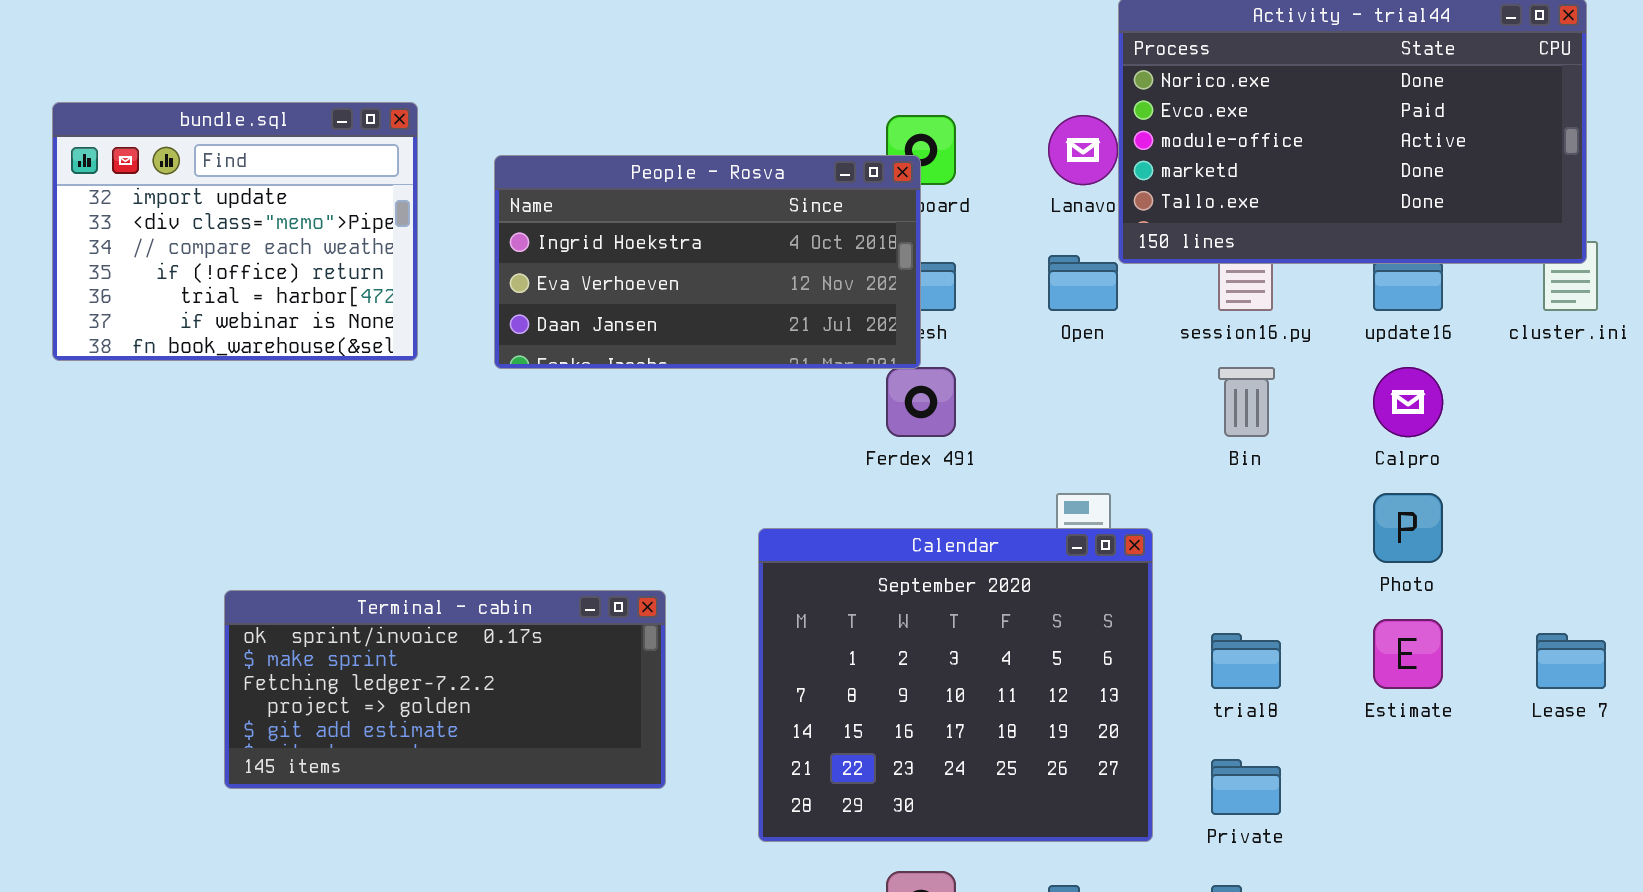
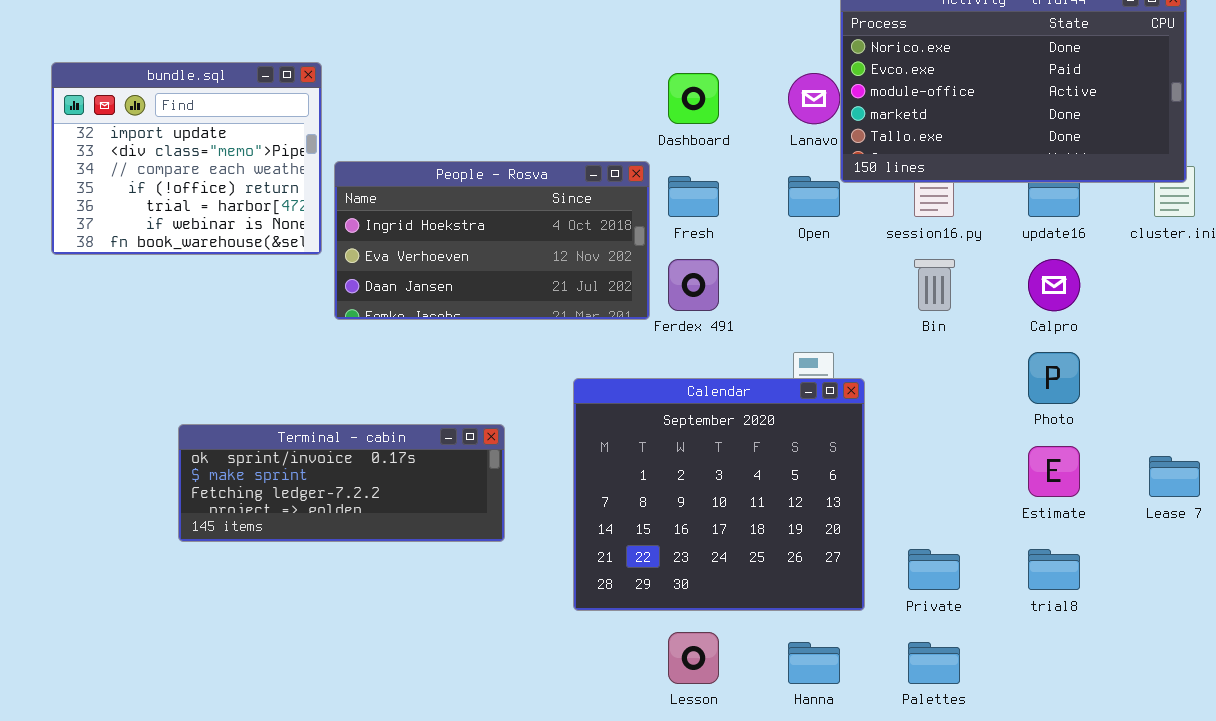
People - Rosva: [494,155,921,369] -> [334,161,650,320], moved
Terminal - cabin: [224,590,666,789] -> [178,424,505,542], resized
trial8: [1211,633,1281,689] -> [1028,549,1080,590], moved

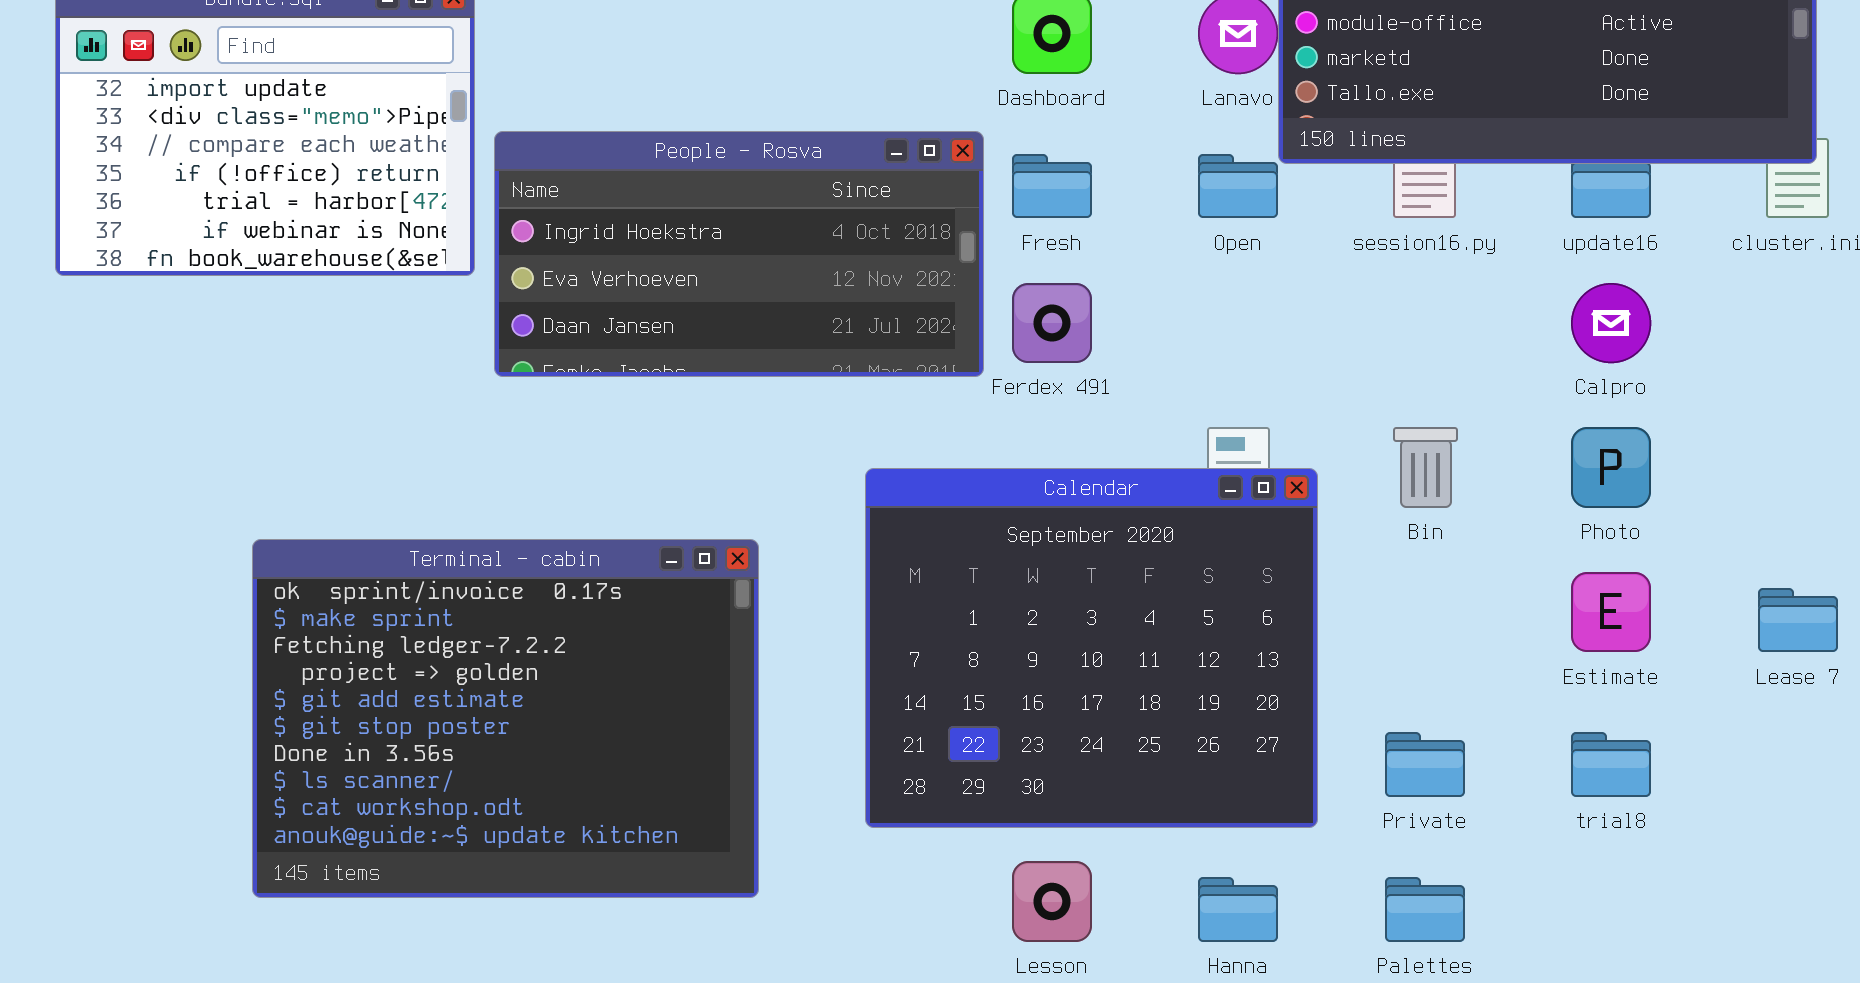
Bin: [914,259,955,311] -> [1393,427,1458,508], moved
Terminal - cabin: [178,424,505,542] -> [252,539,759,898], resized

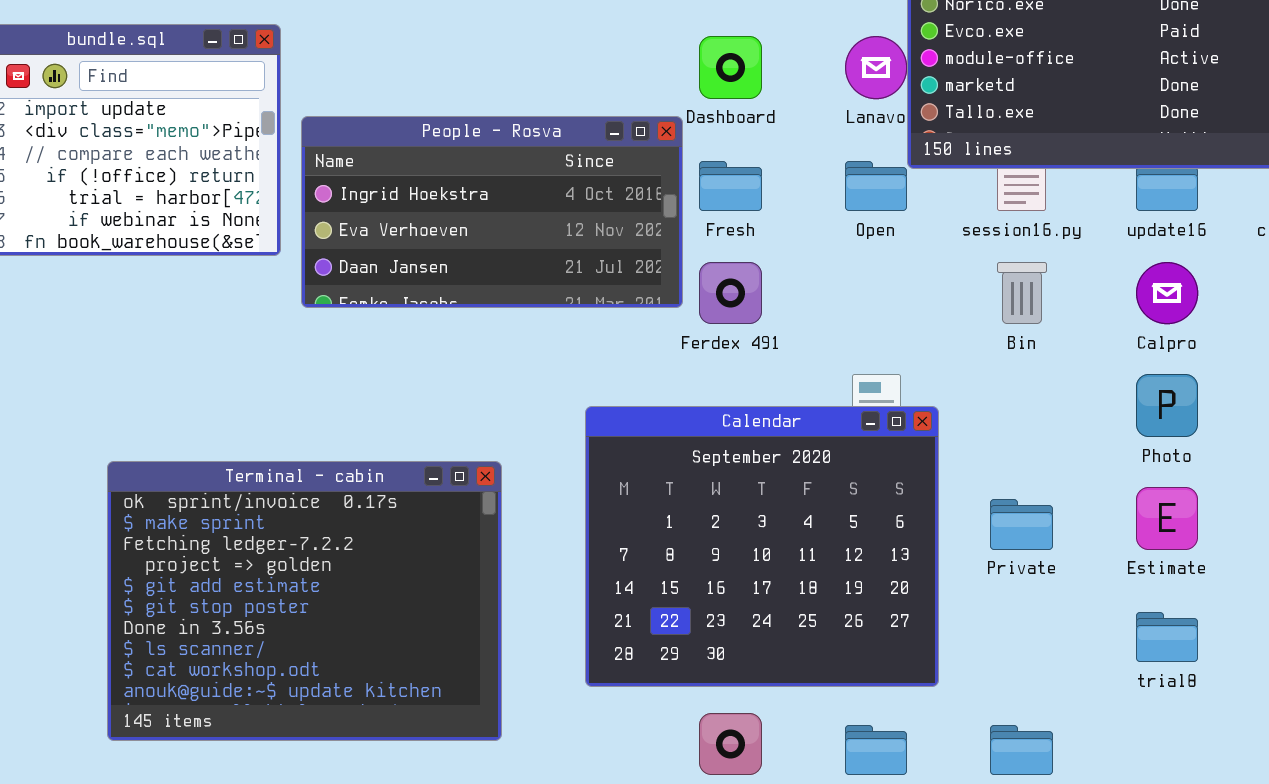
People - Rosva: [494,131,984,377] -> [301,116,683,308], moved
Bin: [1393,427,1458,508] -> [997,262,1047,324], moved
Private: [1385,732,1465,797] -> [990,499,1053,550], moved

